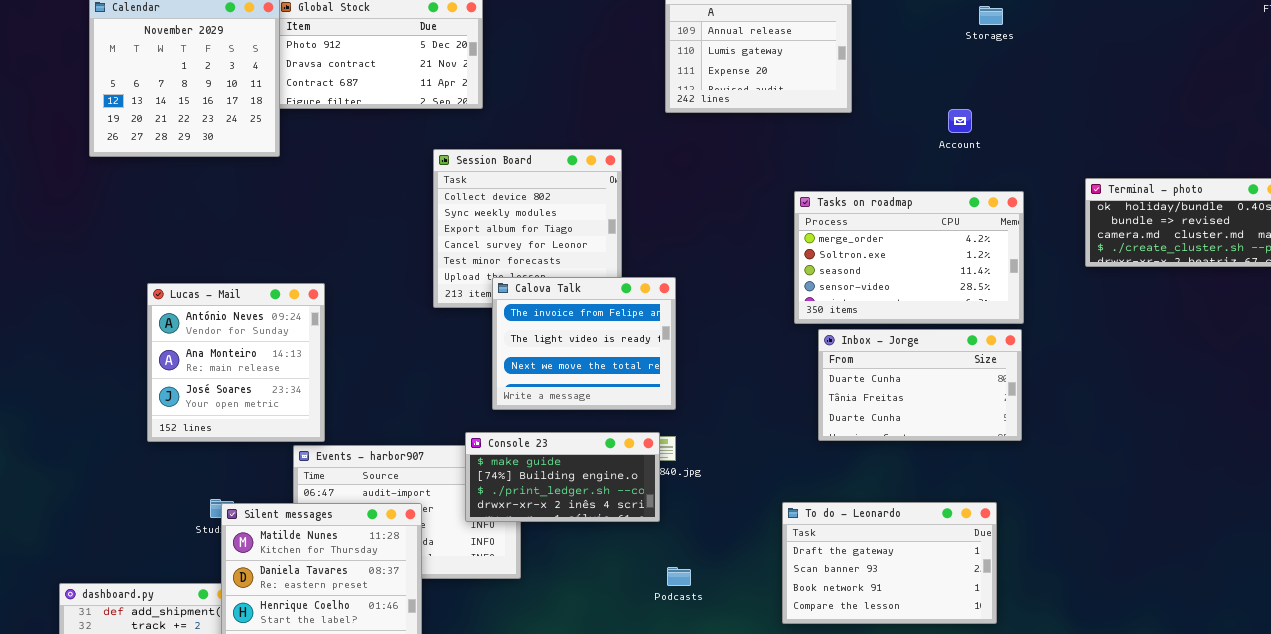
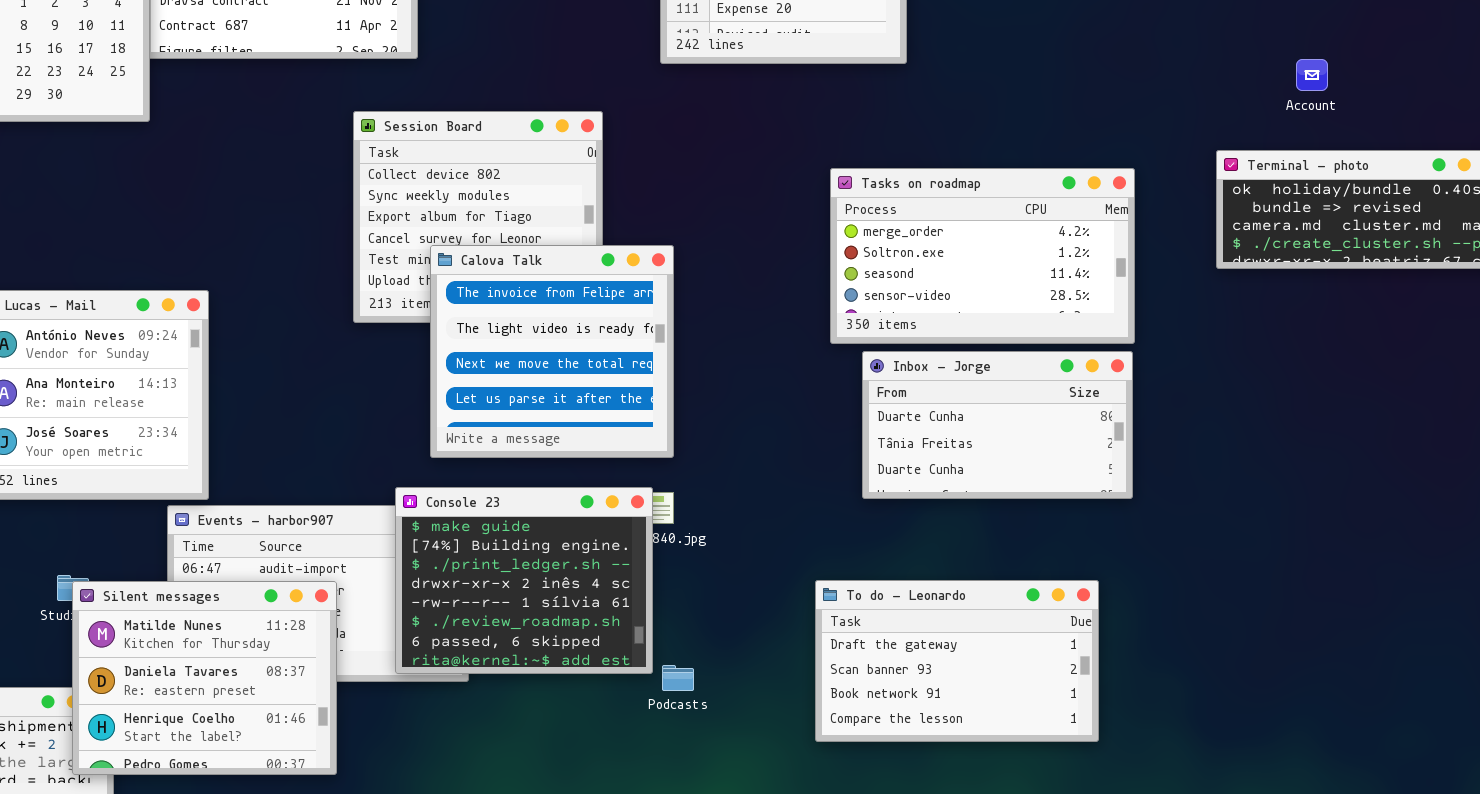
Account: [948,109,972,133] -> [1296,59,1328,91], moved
Calova Talk: [492,277,676,410] -> [430,245,674,458], resized
Console 23: [465,432,660,522] -> [395,487,653,674], resized

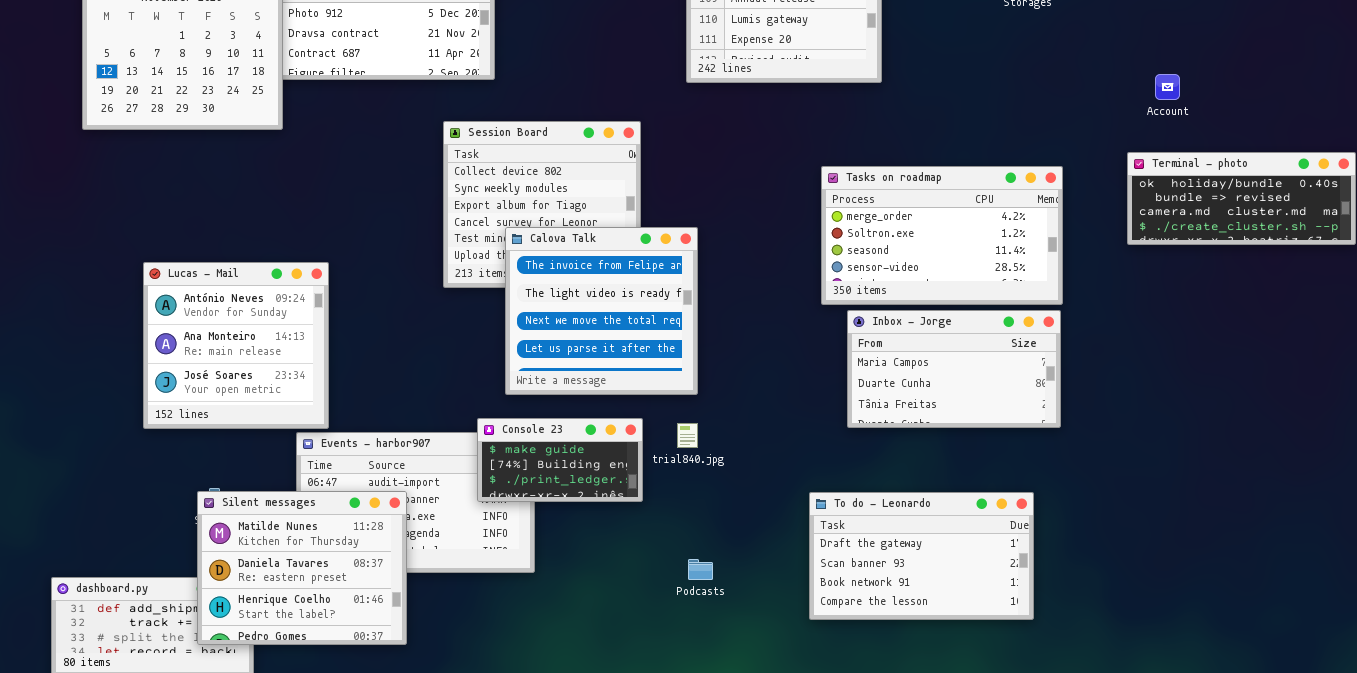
Account: [1296,59,1328,91] -> [1155,74,1180,100], moved
Inbox - Jorge: [862,351,1133,499] -> [847,310,1061,428], scrolled up 1 row
Console 23: [395,487,653,674] -> [477,418,643,502], resized
Silent messages: [72,581,337,775] -> [197,491,407,645], moved

